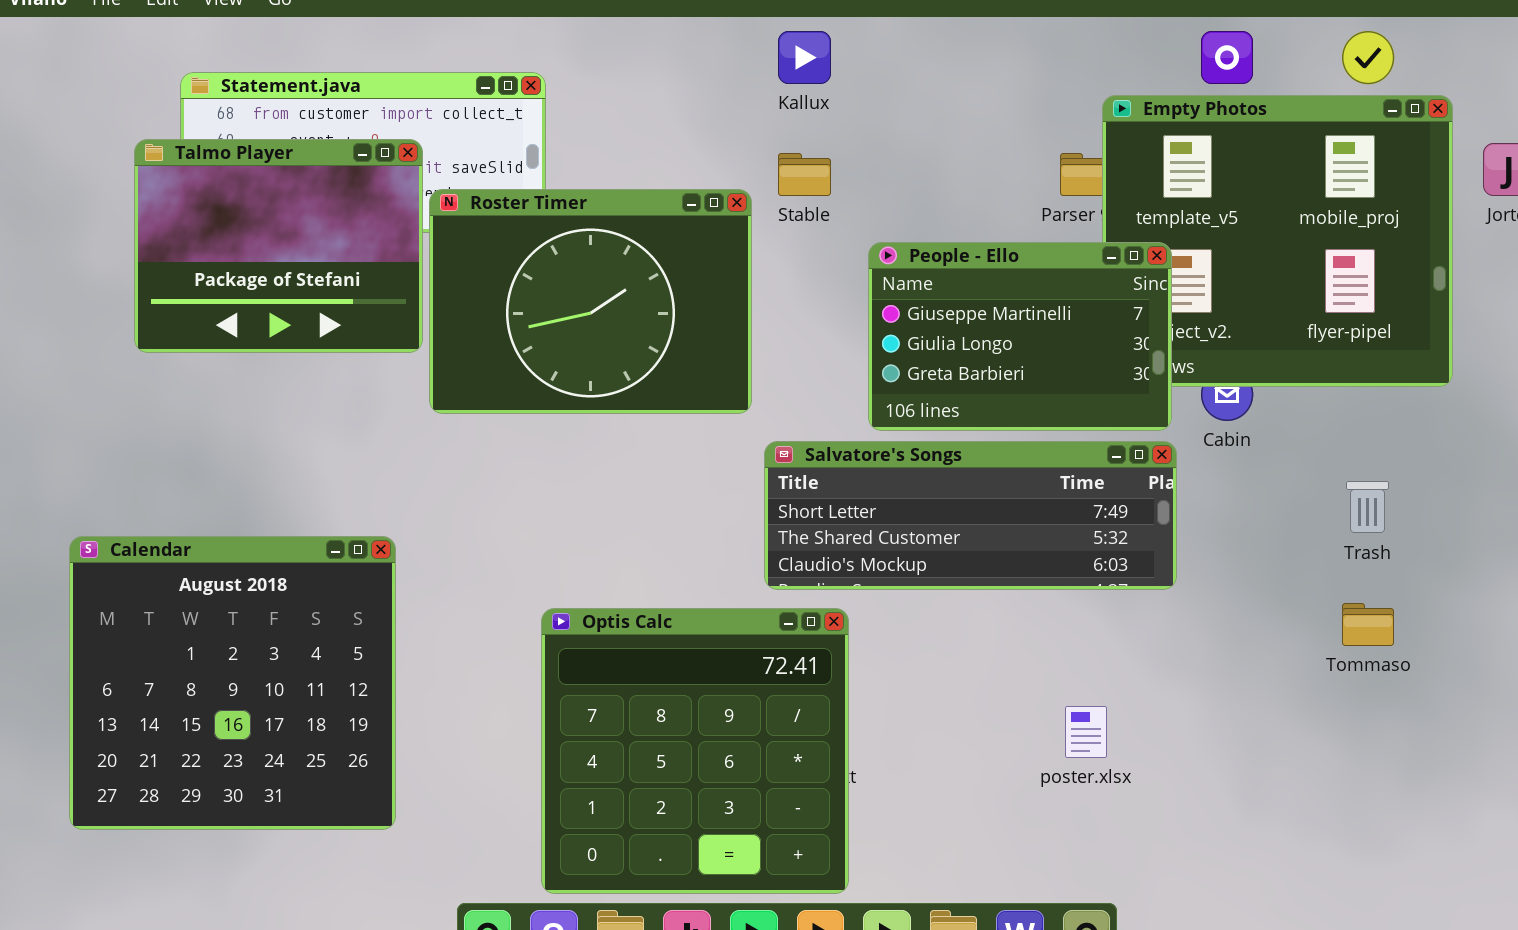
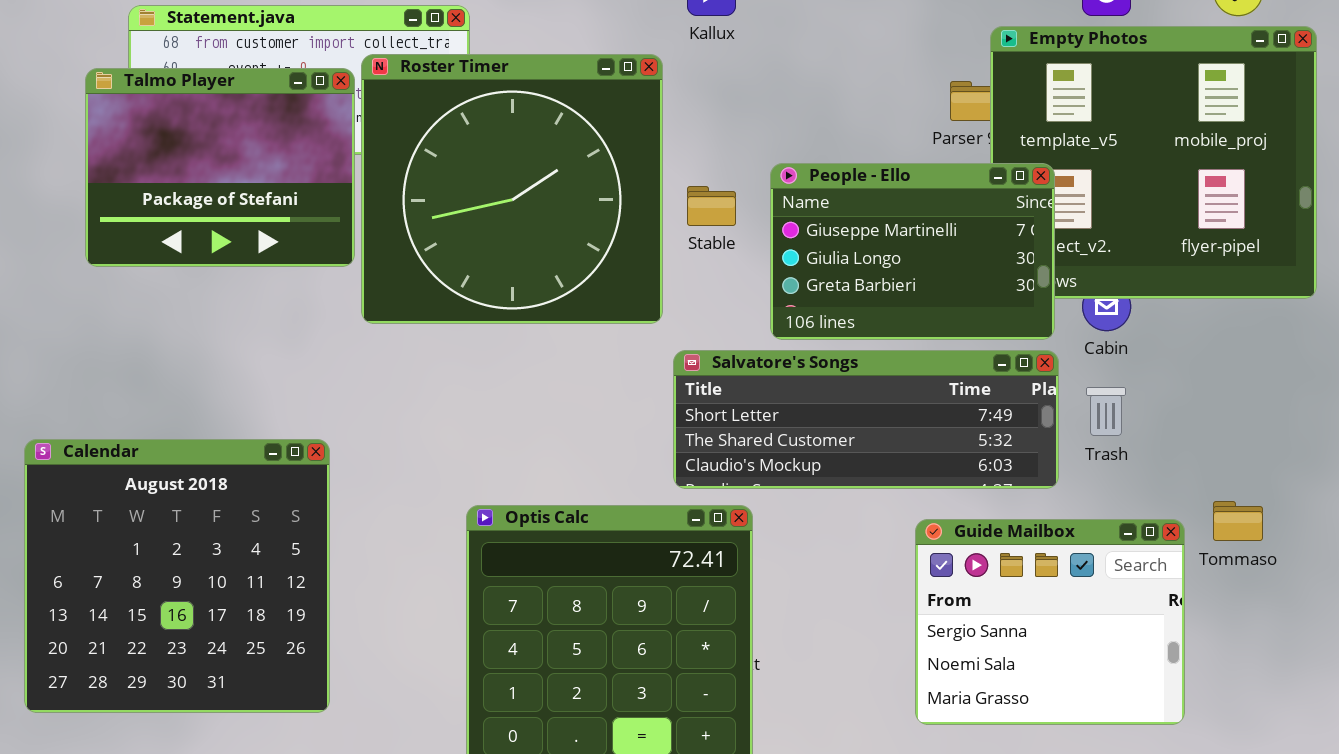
Stable: [778,153,831,196] -> [687,186,736,226], moved
Roster Timer: [429,189,752,414] -> [361,54,663,324], resized
Trash: [1346,481,1389,533] -> [1086,387,1126,436], moved
Guide Mailbox: none -> [915,519,1185,725], opened

